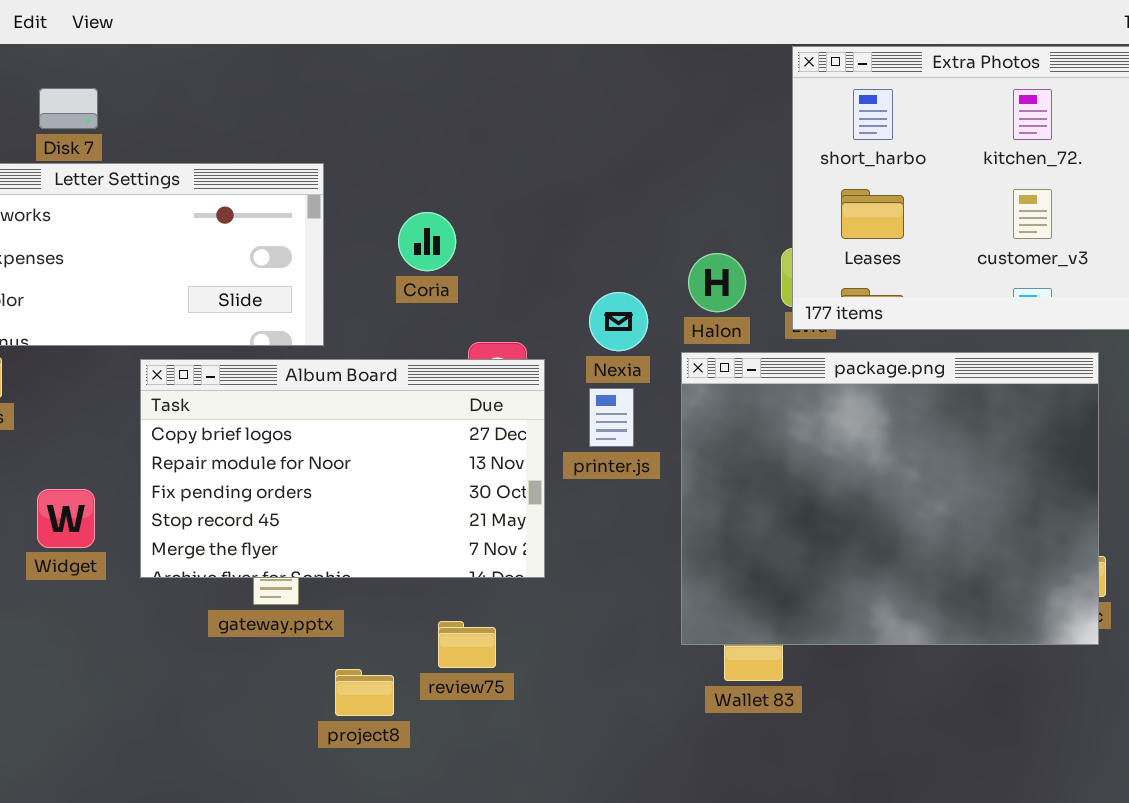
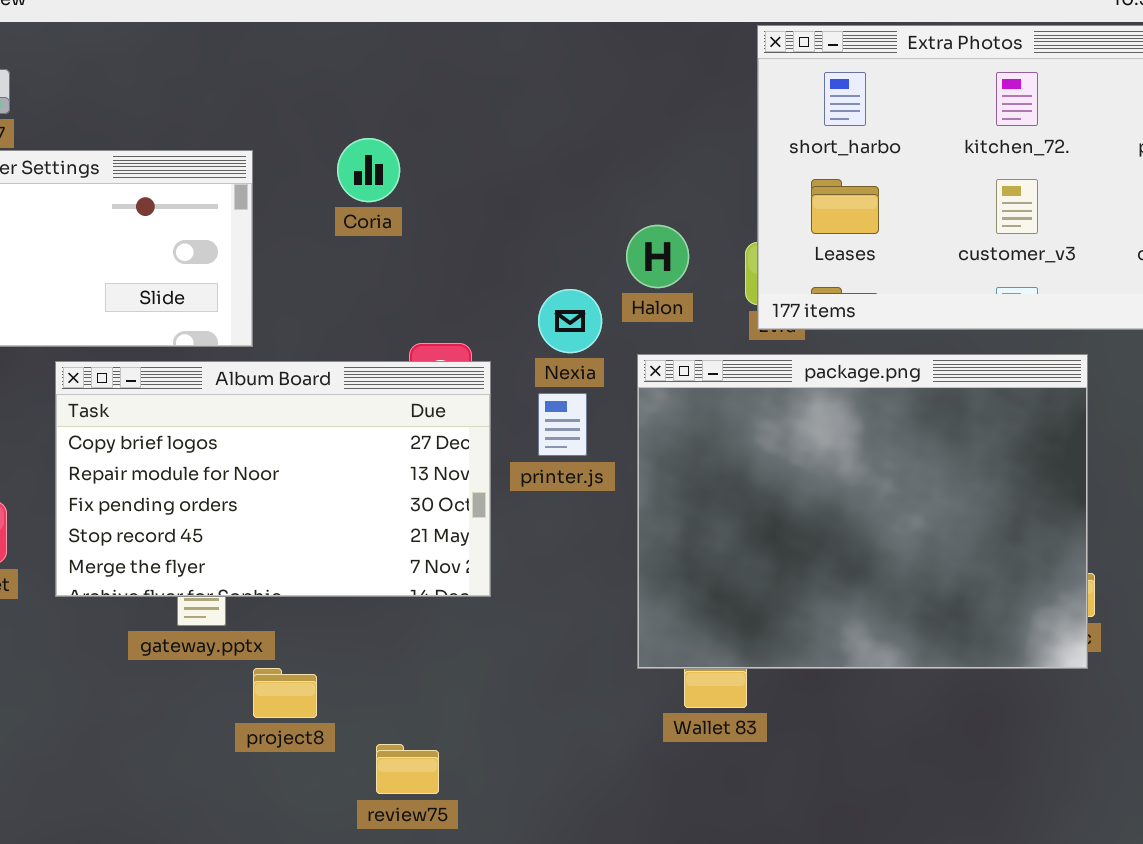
Coria: [398,212,456,271] -> [337,138,400,202], moved
Halon: [688,253,746,312] -> [626,225,689,288], moved
review75: [438,621,496,668] -> [376,744,439,794], moved
project8: [335,669,394,716] -> [253,668,317,718], moved

